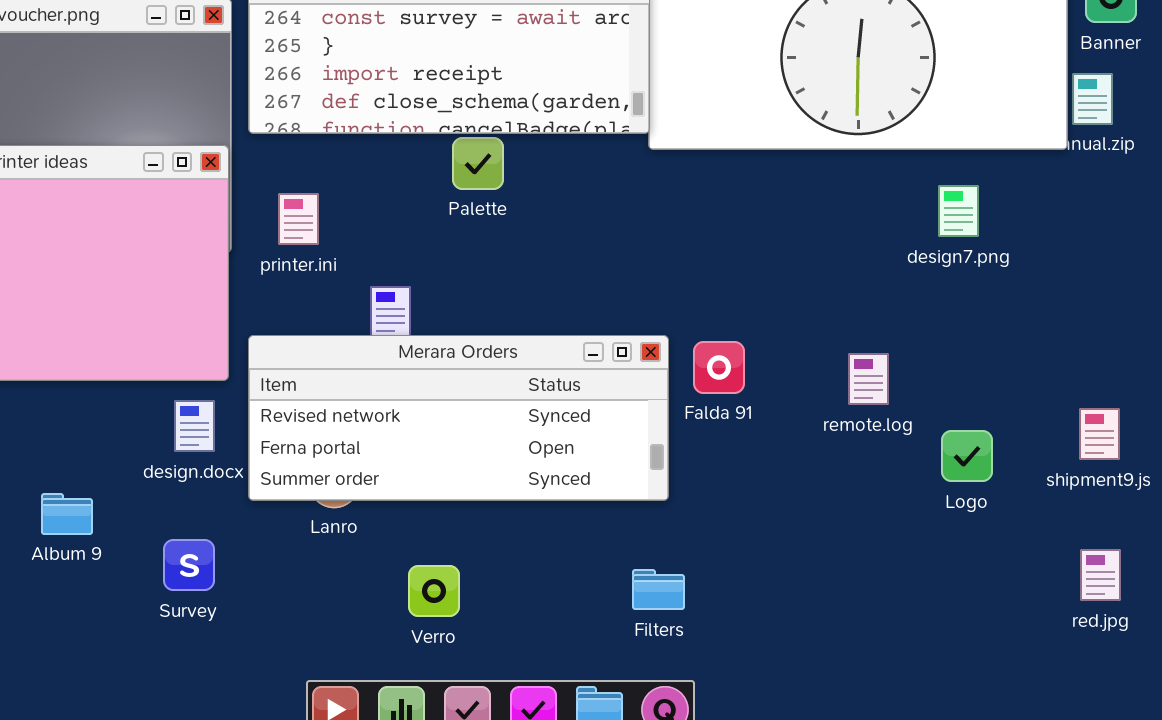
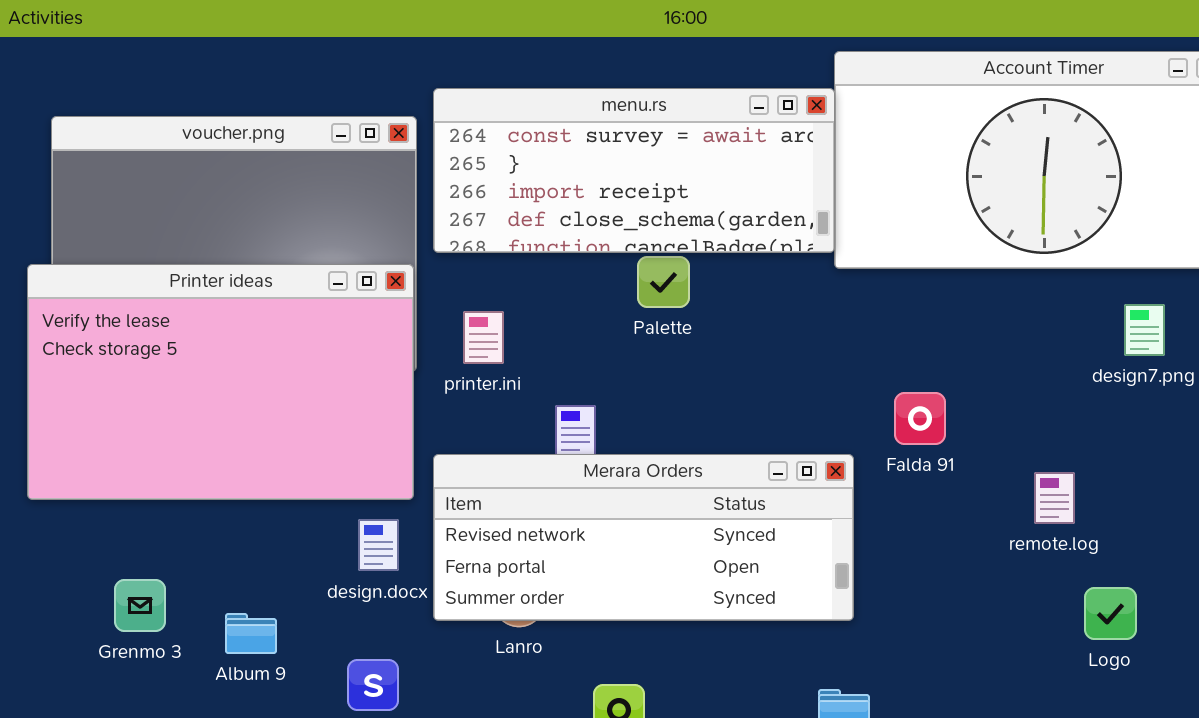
Falda 91: [693,341,745,394] -> [894,392,946,445], moved
Logo: [941,430,993,482] -> [1084,587,1137,640], moved

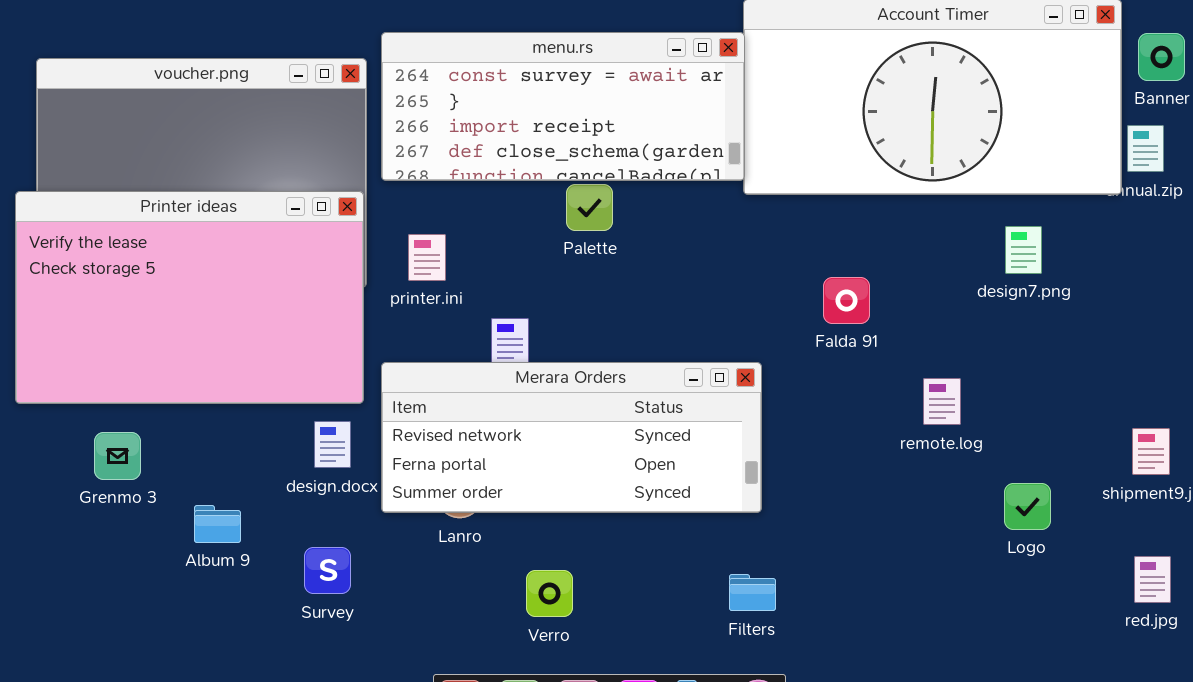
Falda 91: [894,392,946,445] -> [823,277,870,324], moved
Grenmo 3: [114,579,166,632] -> [94,432,141,480], moved
Logo: [1084,587,1137,640] -> [1004,483,1051,530], moved

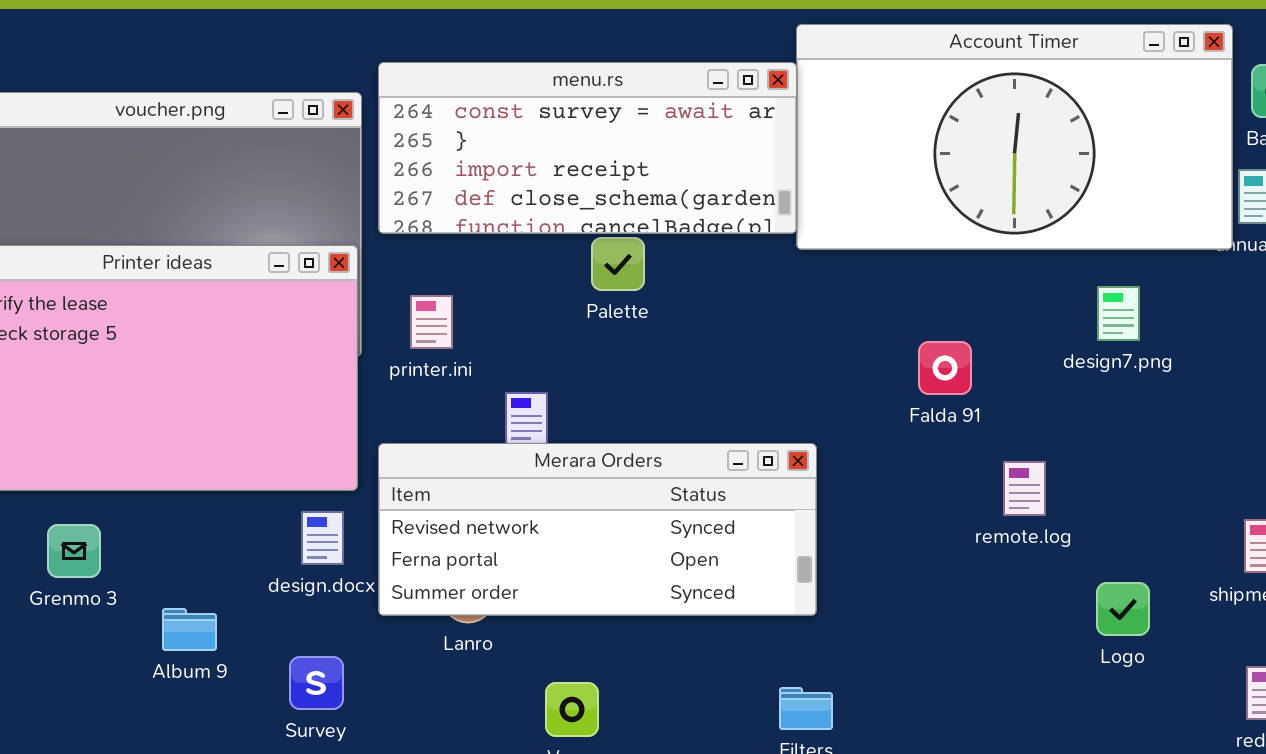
Falda 91: [823,277,870,324] -> [918,341,972,395], moved

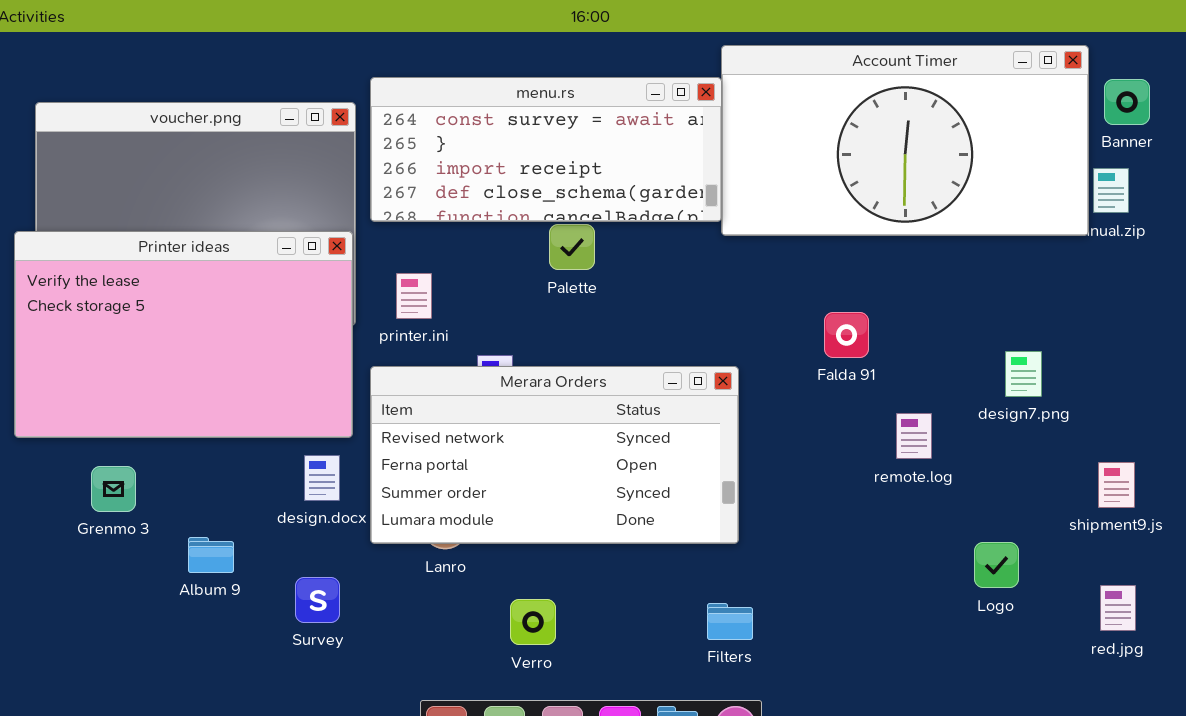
design7.png: [1097,286,1140,341] -> [1005,351,1042,397], moved
Merara Orders: [378,443,817,616] -> [370,366,739,544], resized
Logo: [1096,582,1150,636] -> [974,542,1019,588], moved

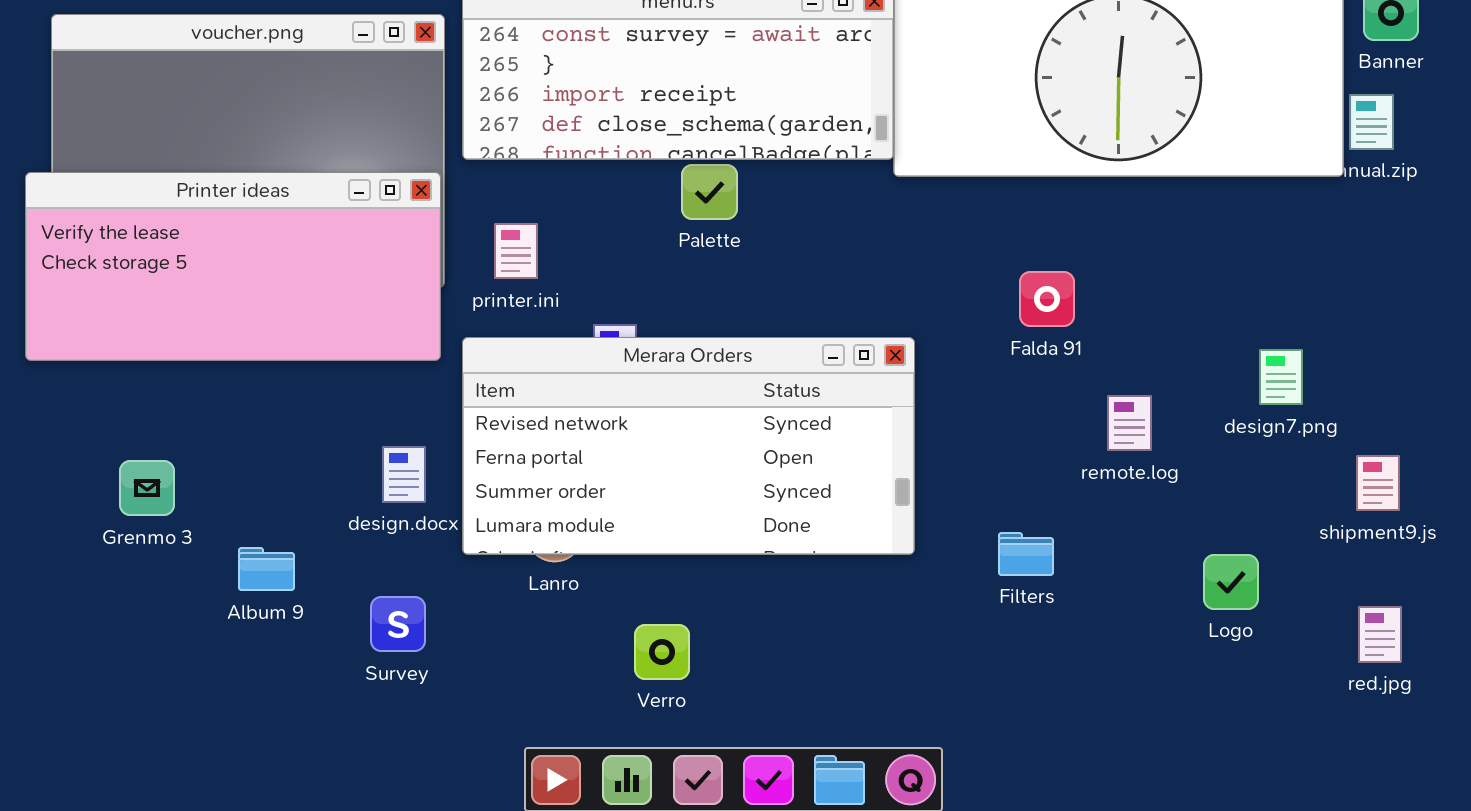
Printer ideas: [14,231,353,438] -> [25,172,441,361], resized
design7.png: [1005,351,1042,397] -> [1259,349,1303,405], moved
Filters: [707,603,753,640] -> [998,532,1054,576], moved

